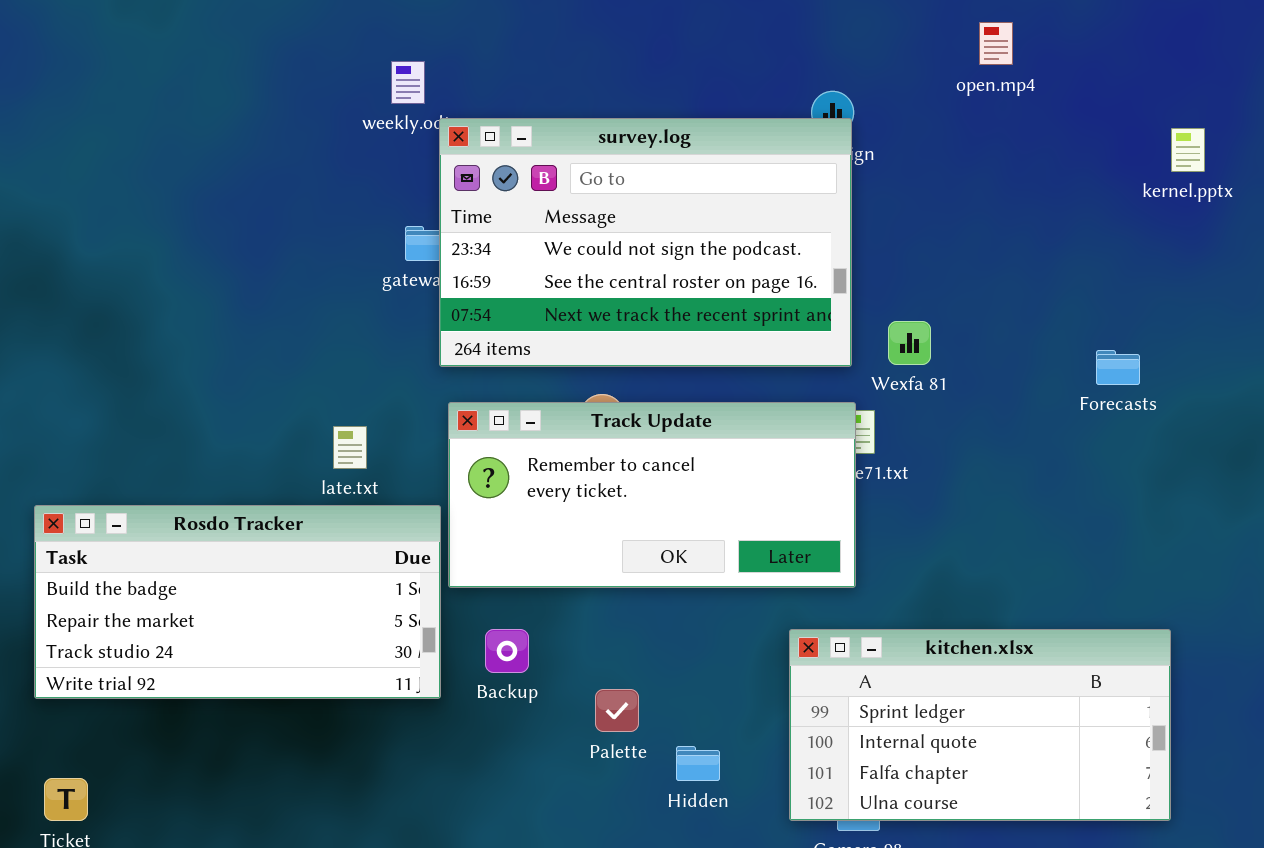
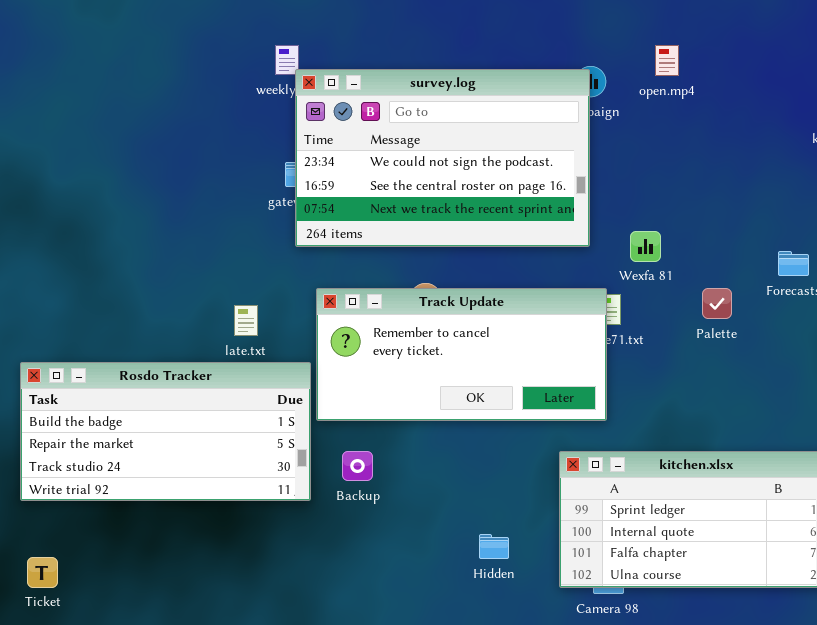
open.mp4: [979,22,1013,65] -> [655,45,679,76], moved
survey.log: [439,118,852,367] -> [295,69,590,247], moved
Palette: [595,689,639,732] -> [702,288,732,319], moved

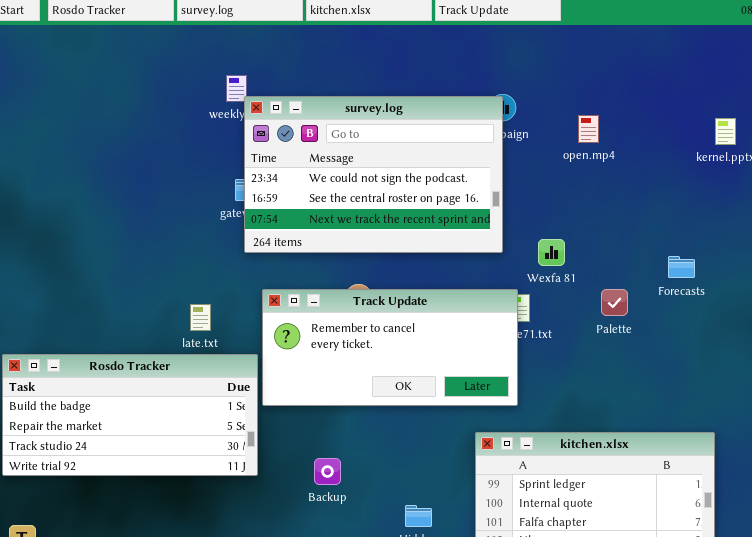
open.mp4: [655,45,679,76] -> [578,115,599,143], moved
Backup: [342,451,373,481] -> [314,458,341,485], moved

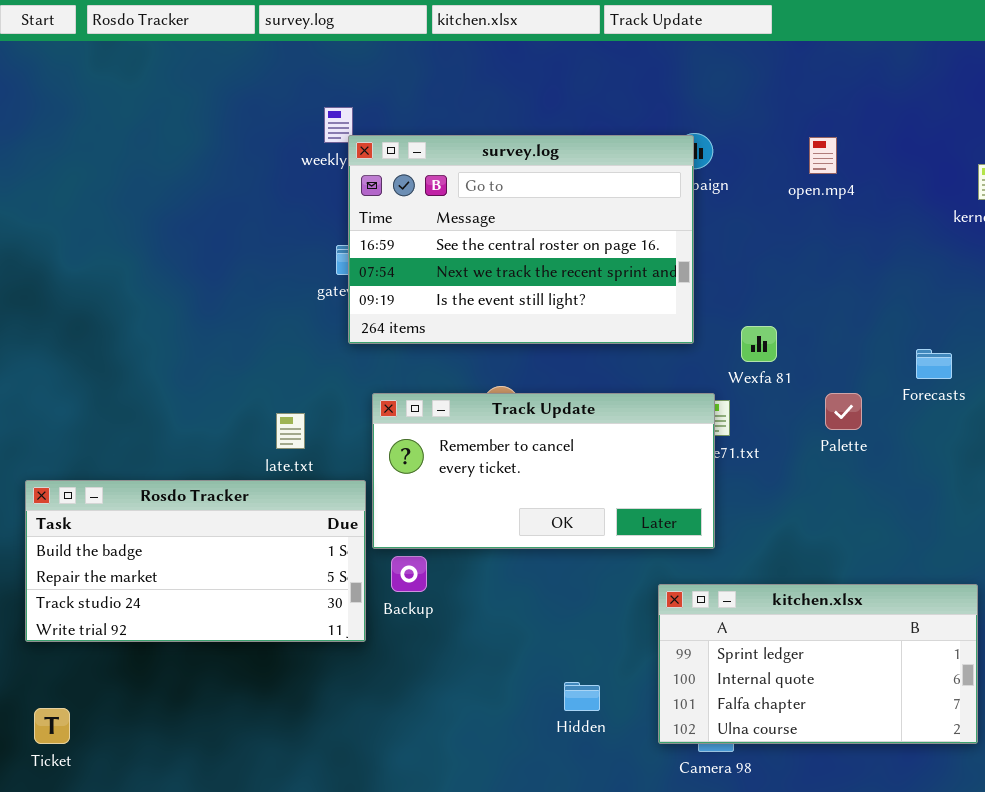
survey.log: [244,96,503,253] -> [348,135,694,344], scrolled down 1 row
open.mp4: [578,115,599,143] -> [809,137,837,174], moved
Backup: [314,458,341,485] -> [391,556,427,592], moved

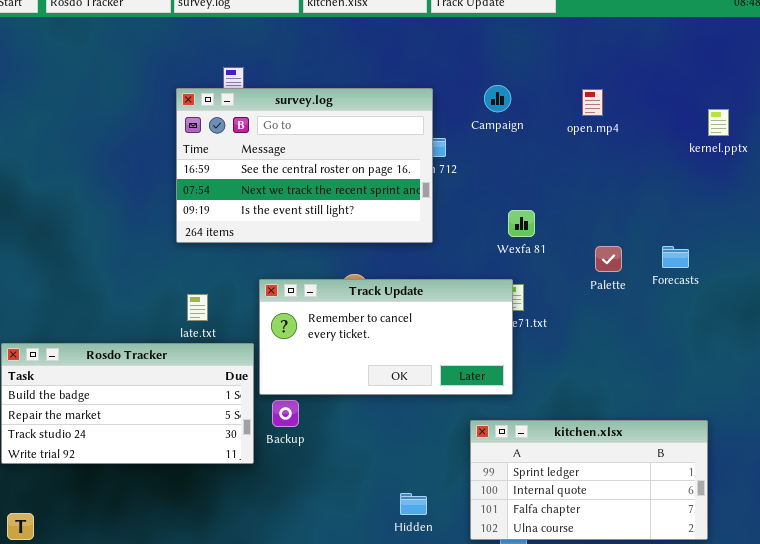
survey.log: [348,135,694,344] -> [176,88,433,243], moved
Wexfa 81: [741,326,777,362] -> [508,210,535,237], moved
Palette: [825,393,862,430] -> [595,246,622,272], moved

